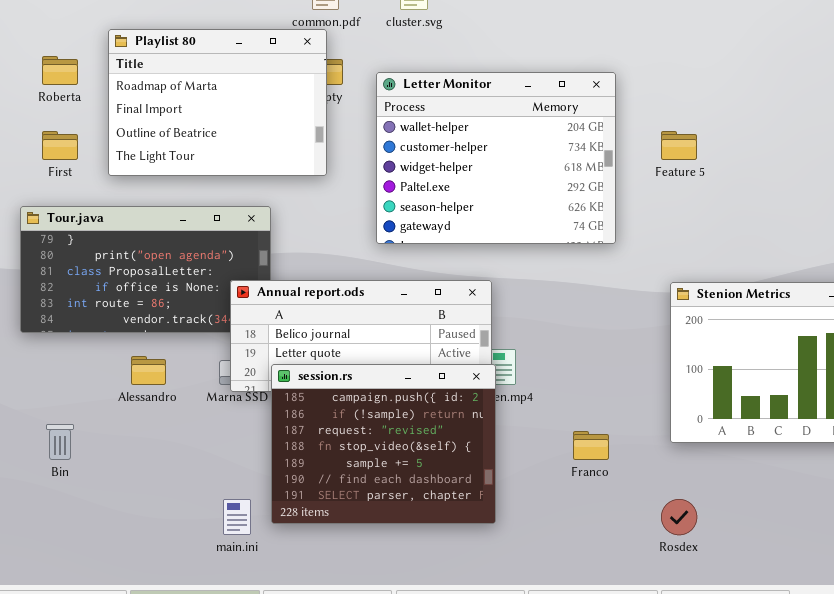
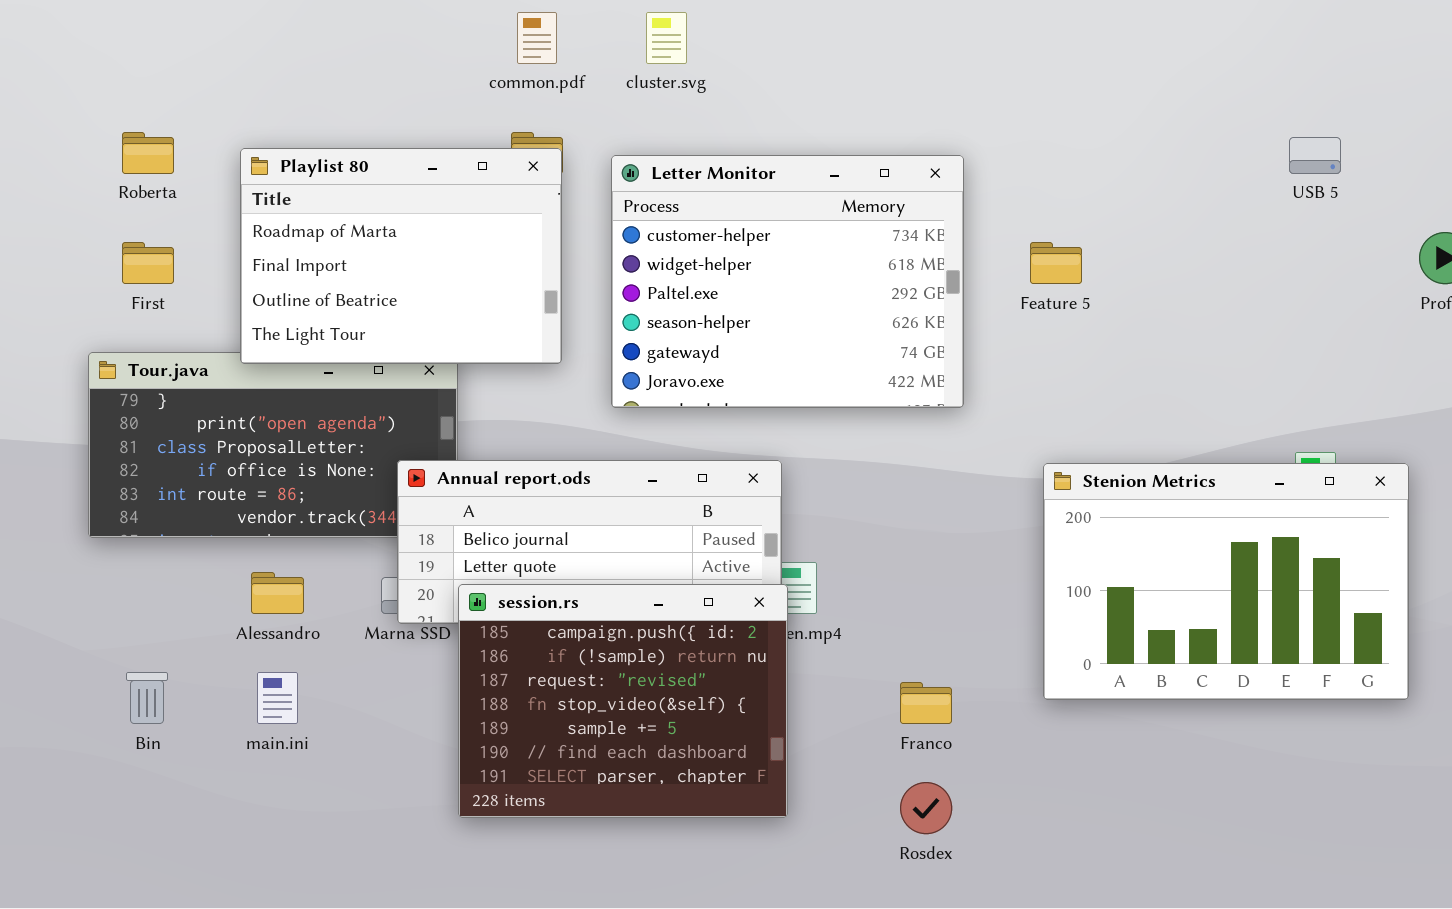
Playlist 80: [108,29,327,176] -> [240,148,562,364], moved
Letter Monitor: [376,72,616,244] -> [611,155,964,408], scrolled down 1 row
main.ini: [223,499,251,535] -> [257,672,298,724], moved
Rosdex: [661,499,697,535] -> [900,782,952,834], moved

